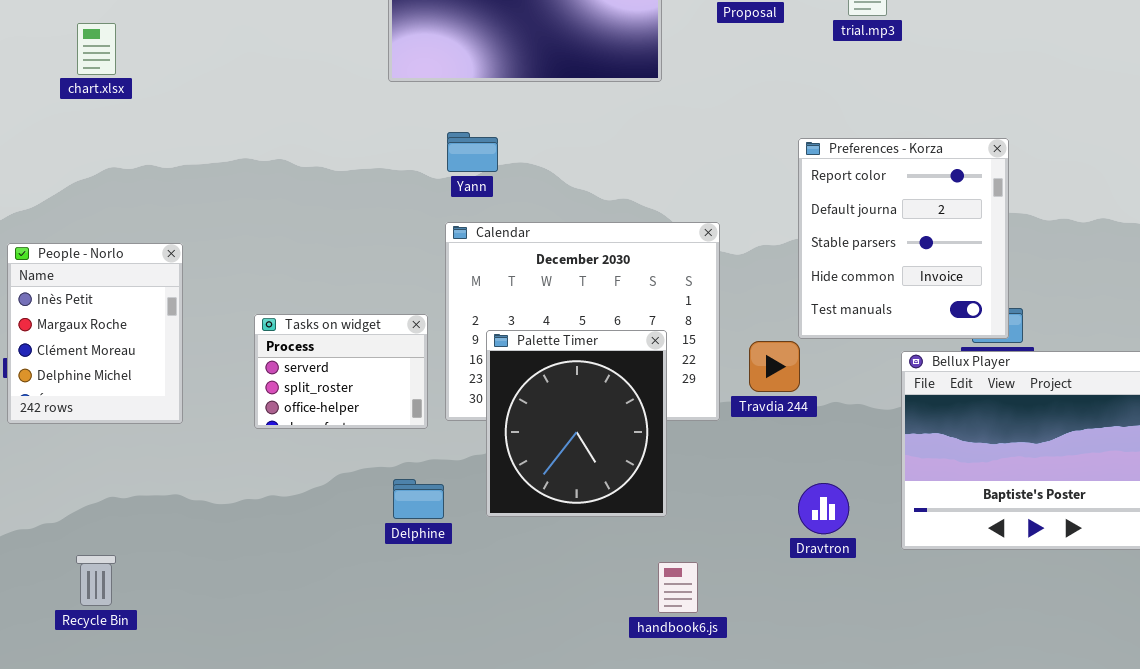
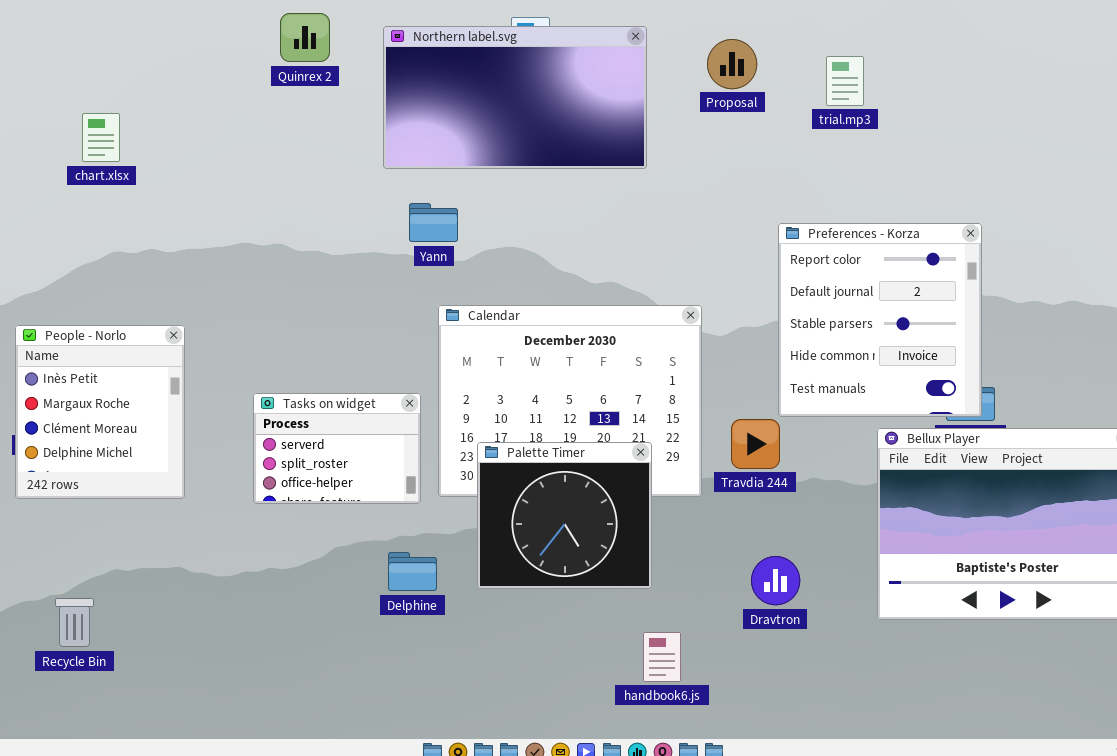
Yann: [447,132,498,172] -> [409,203,458,242], moved
Palette Timer: [486,330,667,517] -> [477,442,652,589], resized
Dravtron: [798,483,849,534] -> [751,556,800,605], moved
Recycle Bin: [76,555,116,606] -> [55,598,94,647], moved

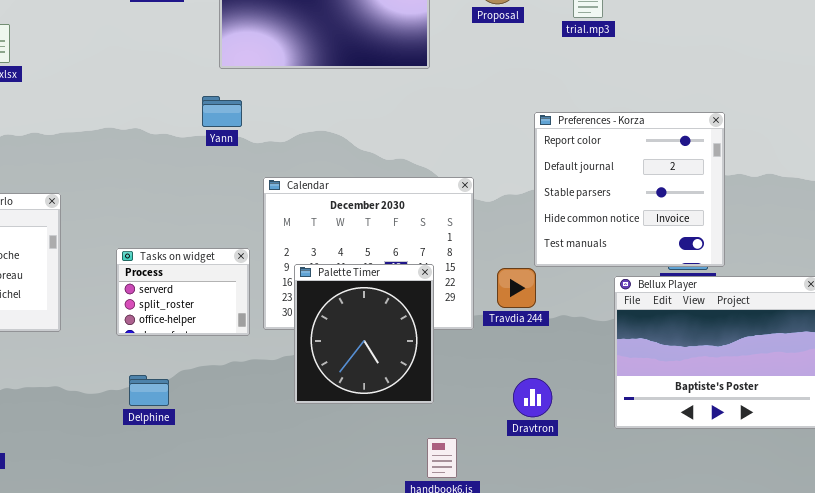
Yann: [409,203,458,242] -> [202,96,242,127], moved
Preferences - Korza: [778,223,982,417] -> [534,112,725,267], resized
Palette Timer: [477,442,652,589] -> [294,264,434,404], resized
Delphine: [388,552,437,591] -> [129,375,169,406], moved

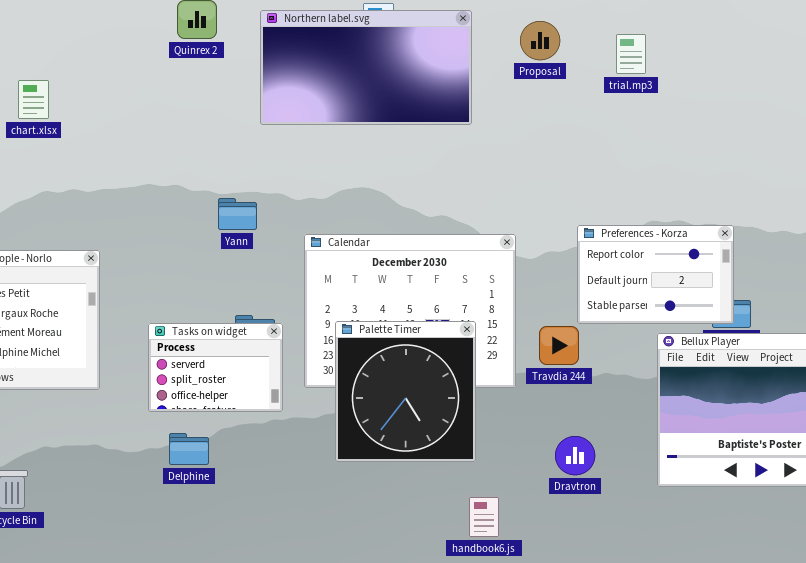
Yann: [202,96,242,127] -> [218,198,257,230], moved
Preferences - Korza: [534,112,725,267] -> [577,225,734,324], resized
Tasks on widget: [116,248,250,336] -> [148,323,283,412], moved

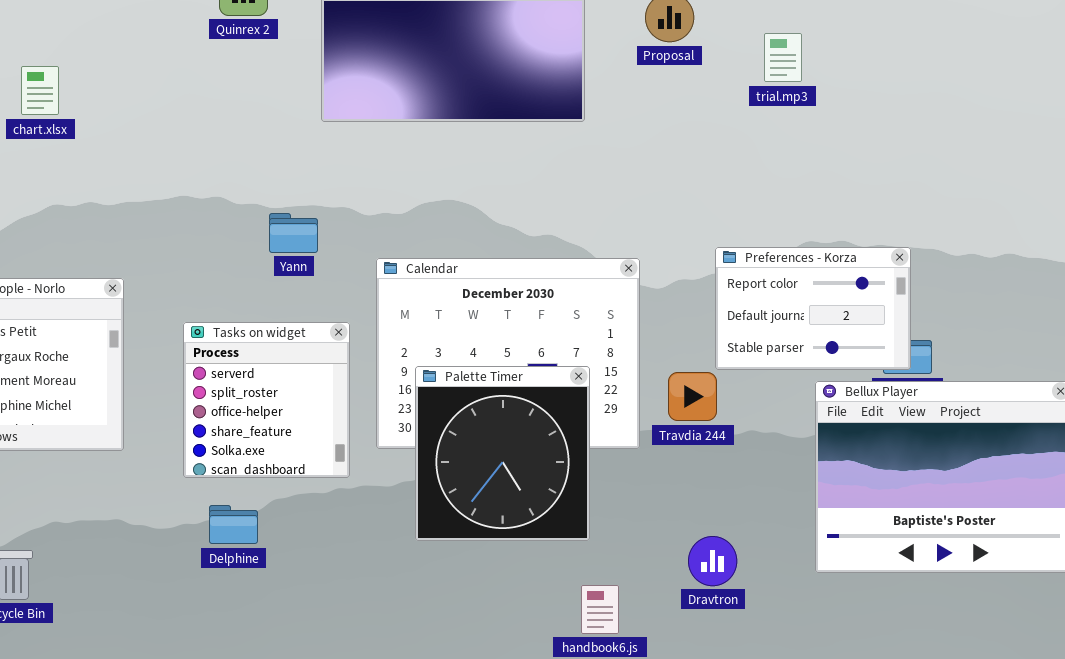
trial.mp3: [616,34,646,74] -> [764,33,802,82], moved
Tasks on widget: [148,323,283,412] -> [183,322,350,478], resized
Dravtron: [555,436,595,475] -> [688,536,737,586], moved

